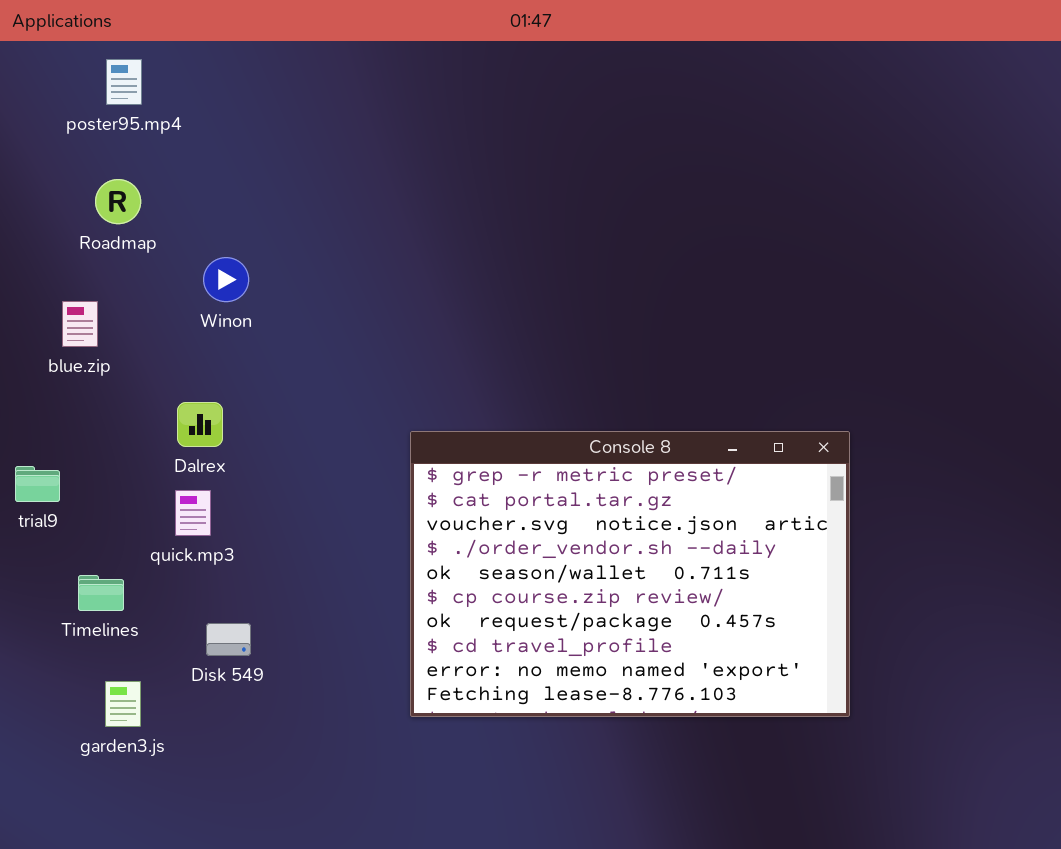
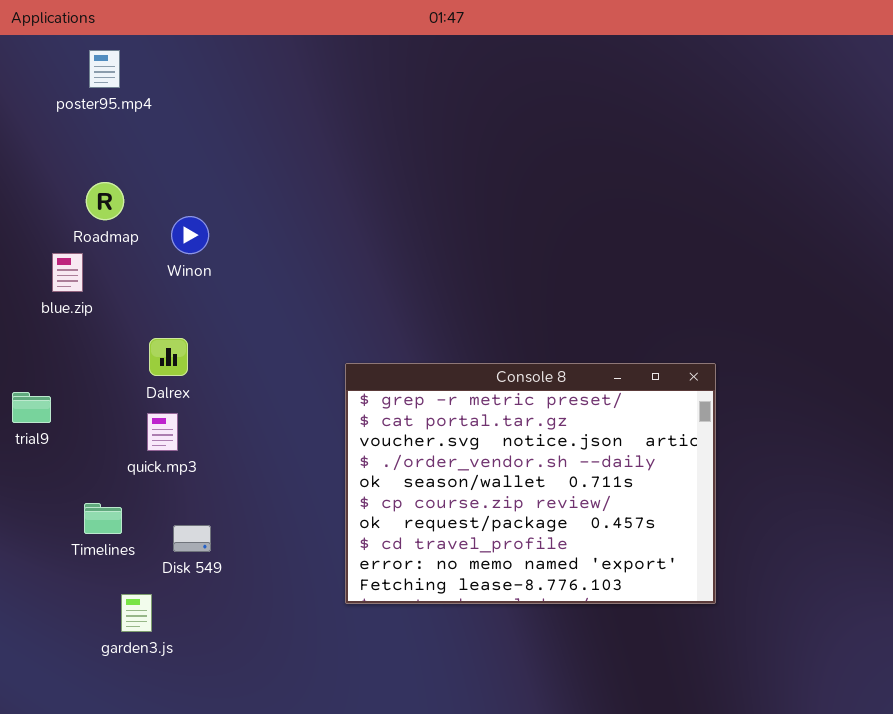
Roadmap: [95,179,141,224] -> [86,182,124,220], moved
Timelines: [78,575,124,611] -> [84,503,122,534], moved
garden3.js: [105,681,141,727] -> [121,594,152,632], moved

